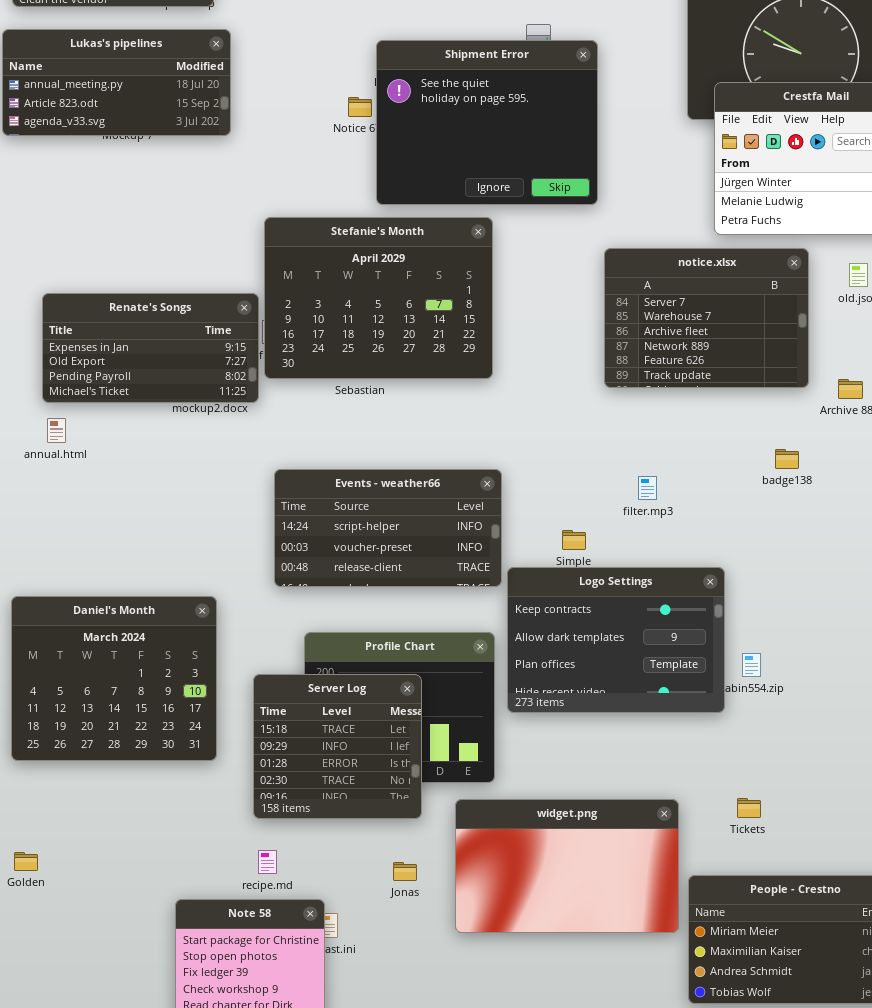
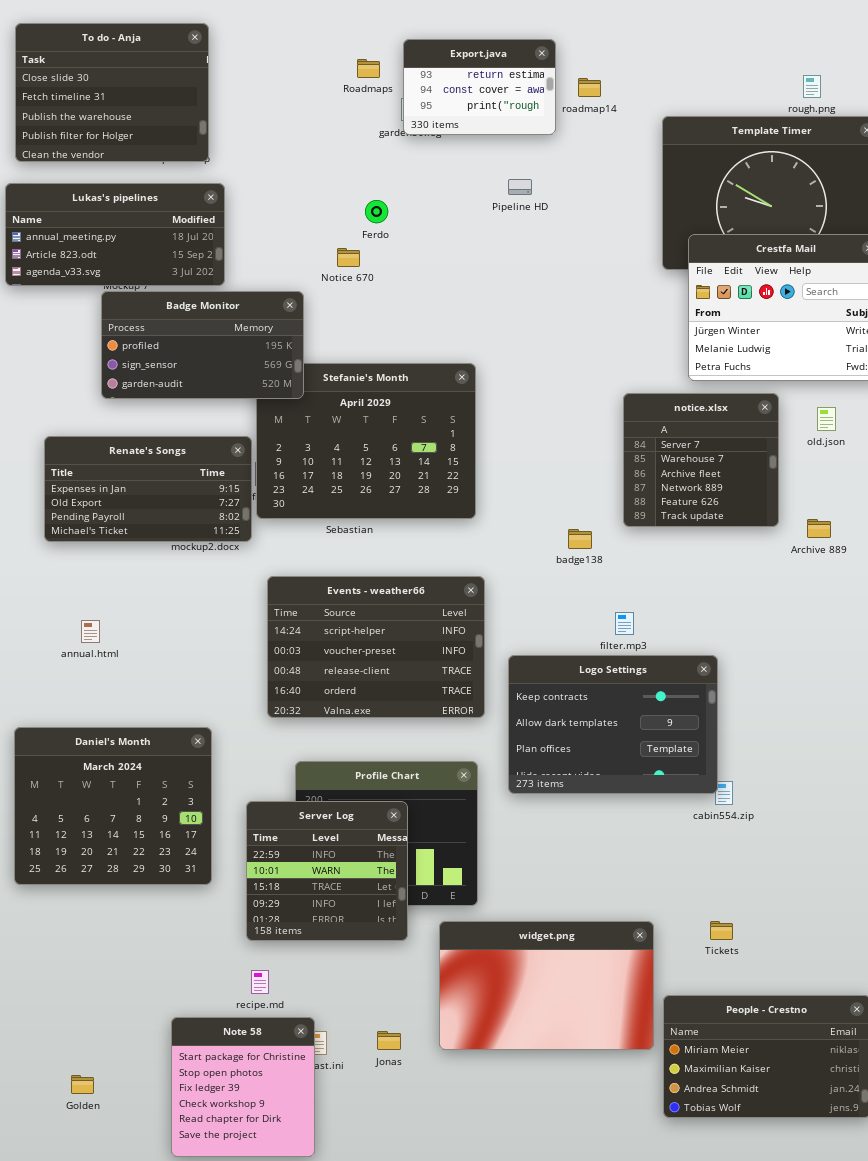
Shipment Error: [376,40,598,205] -> none, closed
Badge Monitor: none -> [101,291,304,399], opened
notice.xlsx: [604,248,809,388] -> [623,393,779,527], resized
annual.html: [47,418,66,443] -> [81,620,100,643], moved
badge138: [775,449,799,469] -> [568,529,592,549], moved
Events - weather66: [274,469,502,587] -> [267,576,485,718], resized
Logo Settings: [507,567,725,713] -> [508,655,718,794], moved
Server Log: [253,674,422,819] -> [246,801,408,941], scrolled up 2 rows
Golden: [14,852,38,871] -> [71,1075,94,1094], moved
Jonas: [393,862,417,881] -> [377,1031,401,1050], moved

